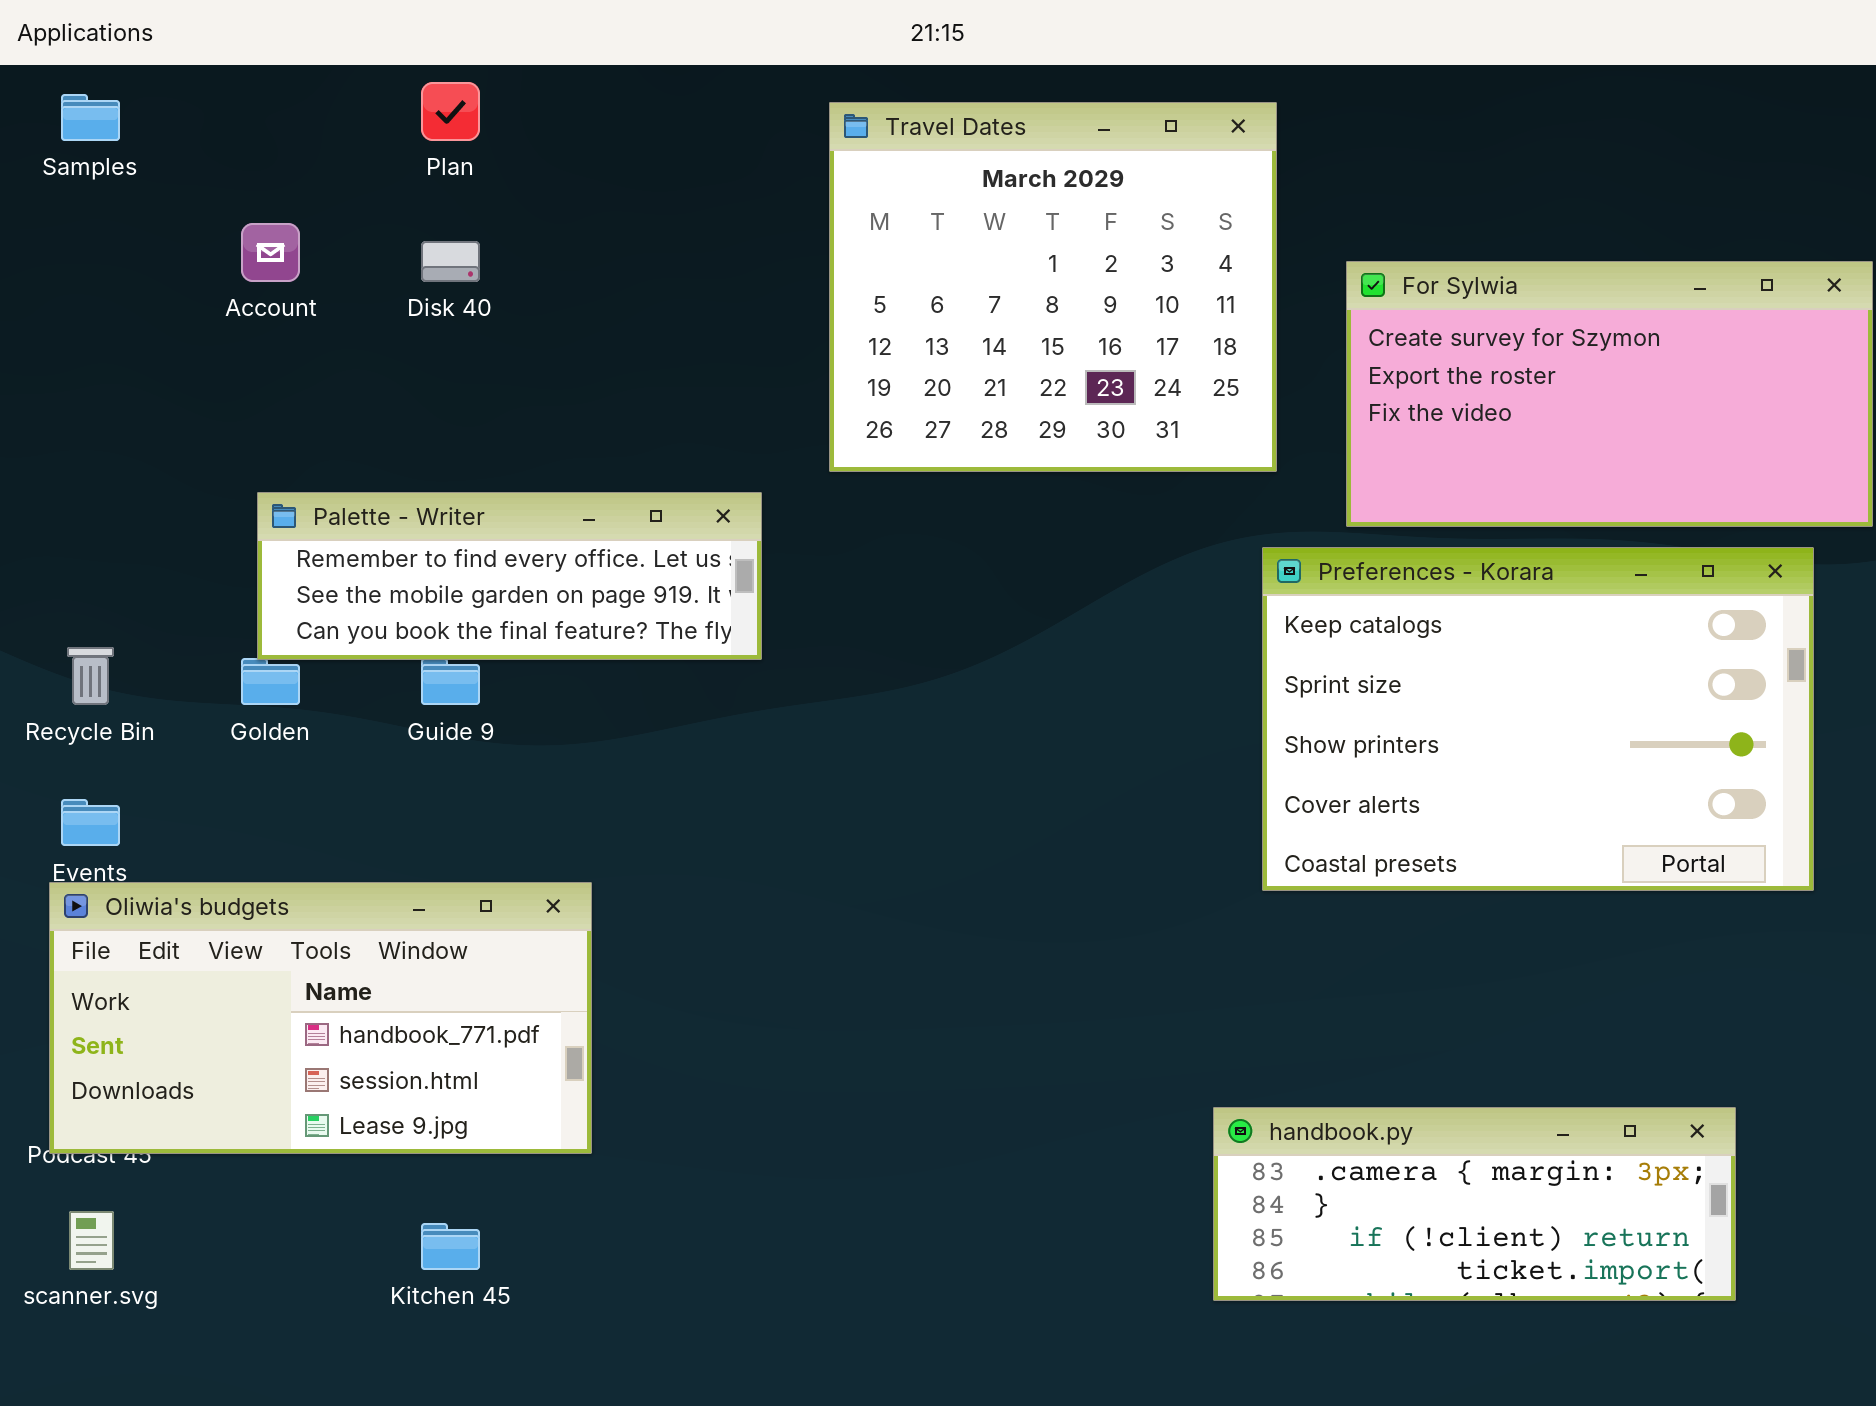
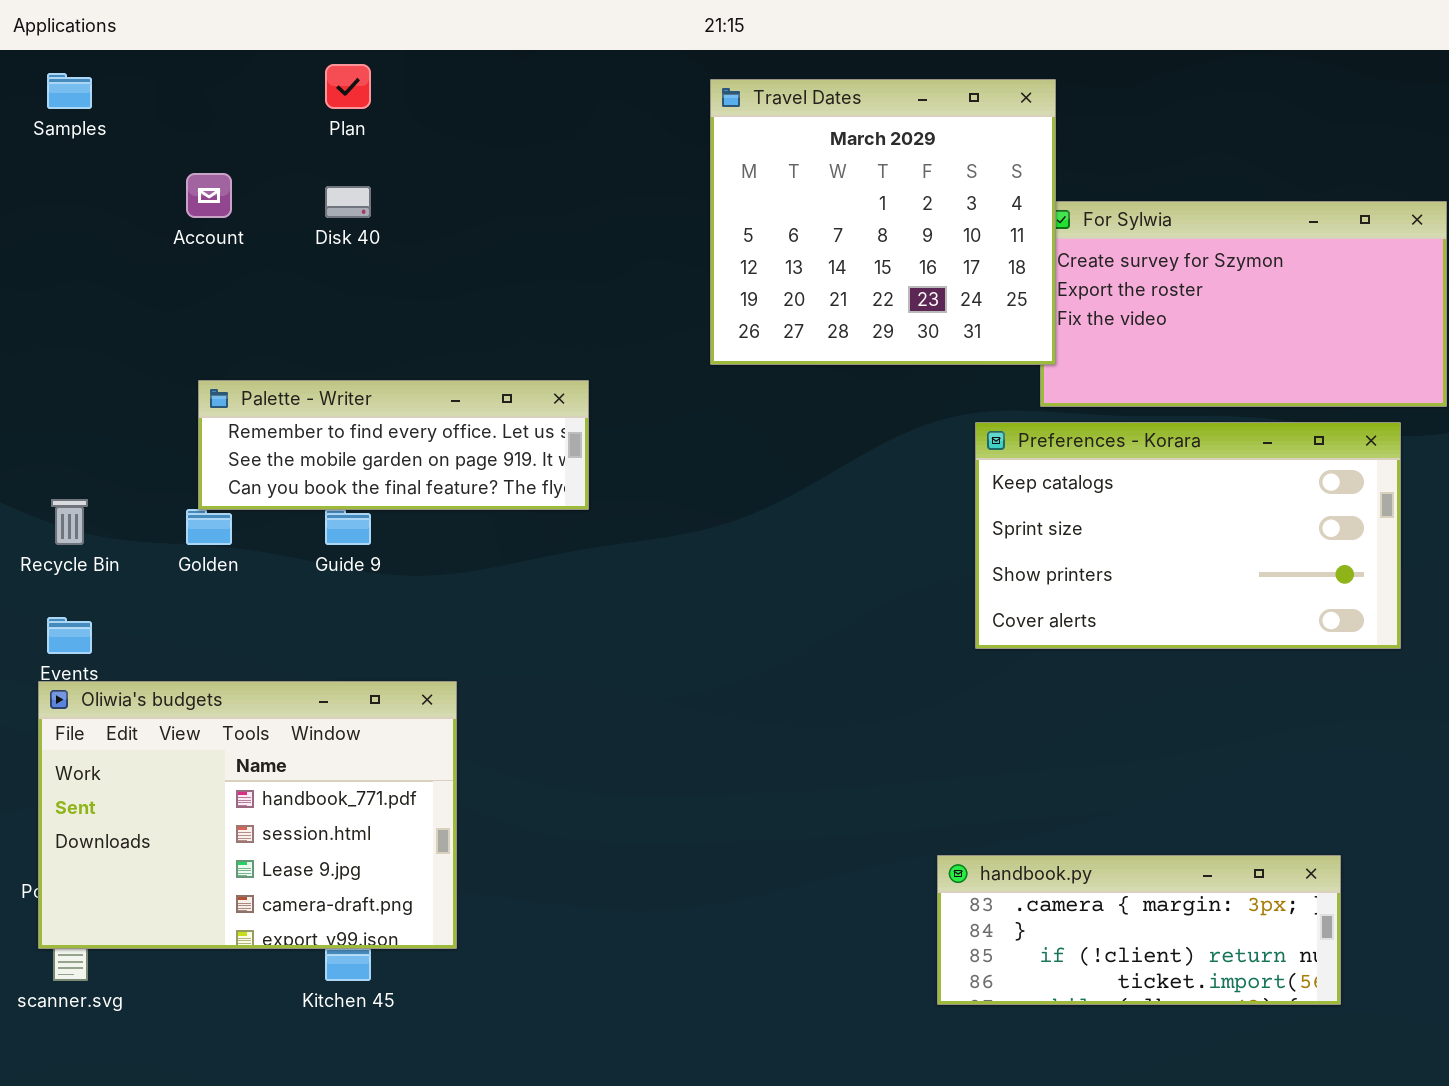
Travel Dates: [829,102,1277,472] -> [710,79,1056,365], moved
Preferences - Korara: [1262,547,1814,891] -> [975,422,1401,649], resized
Oliwia's budgets: [49,882,592,1154] -> [38,681,457,949], resized

